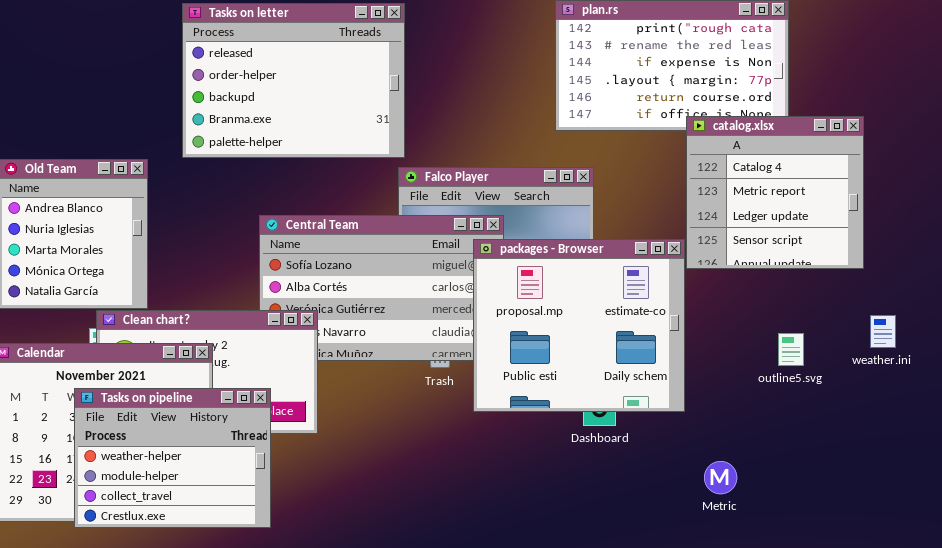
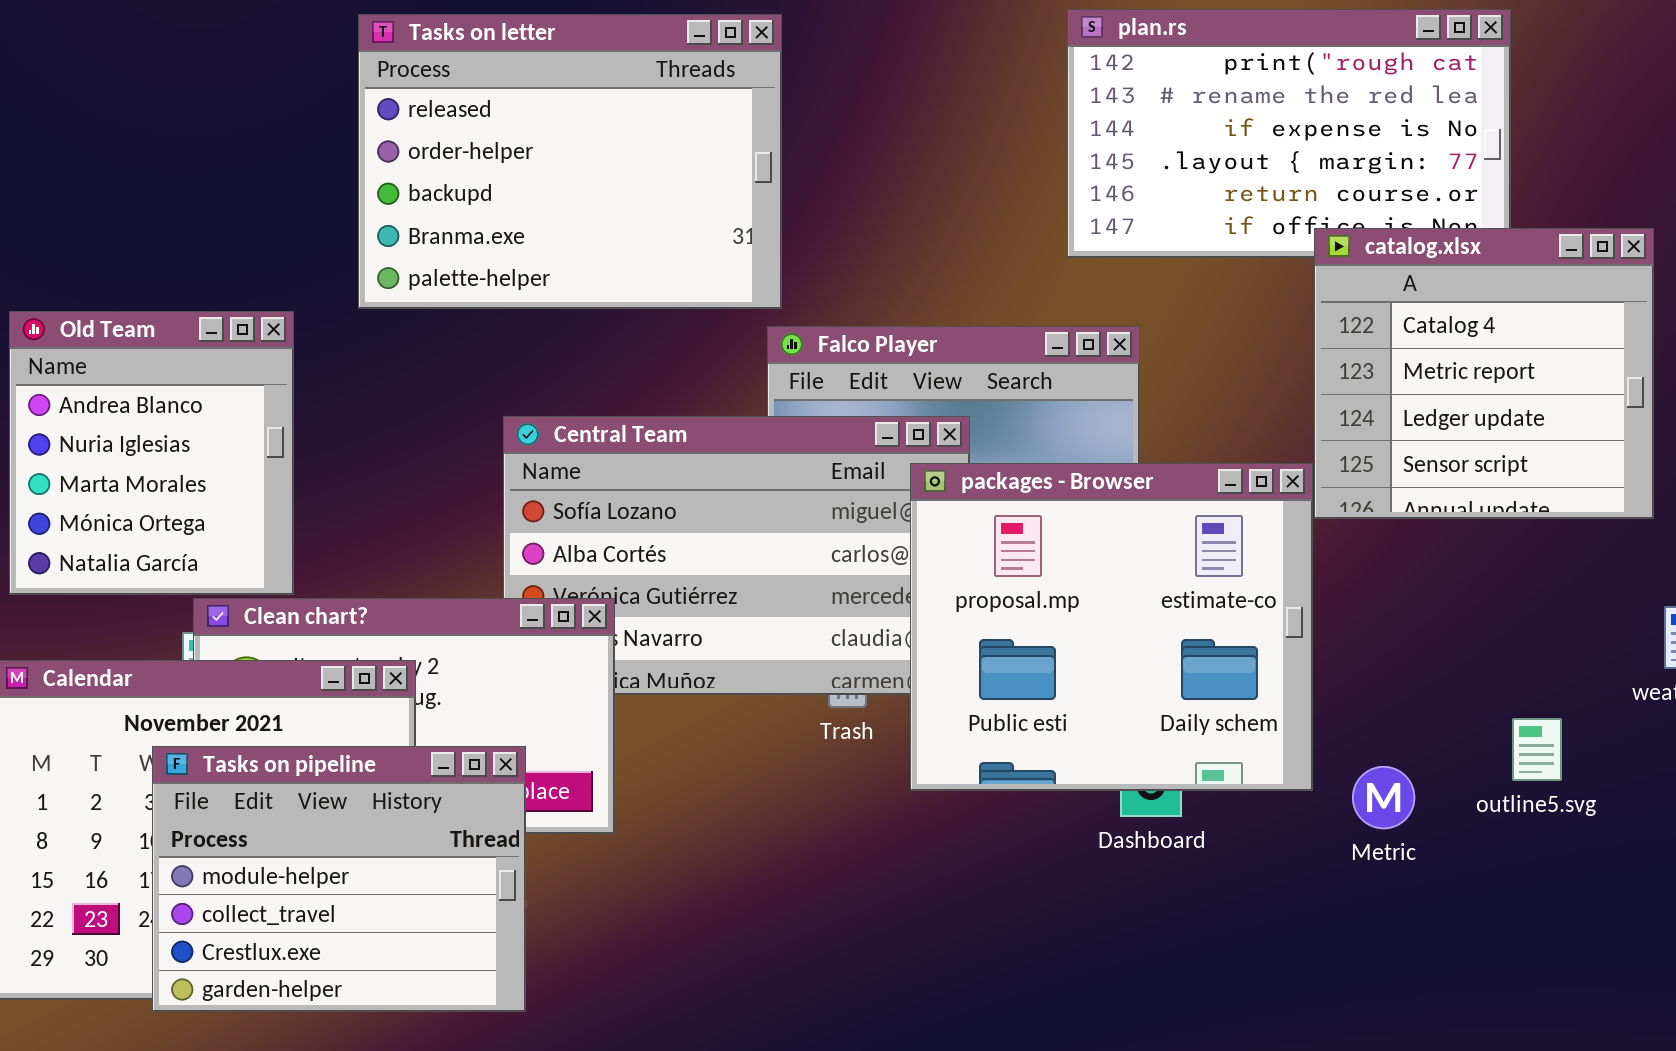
outline5.svg: [778,333,804,366] -> [1512,718,1562,781], moved
Tasks on pipeline: [74,388,271,528] -> [152,746,526,1012], scrolled down 1 row
Metric: [704,461,737,494] -> [1352,766,1415,829], moved

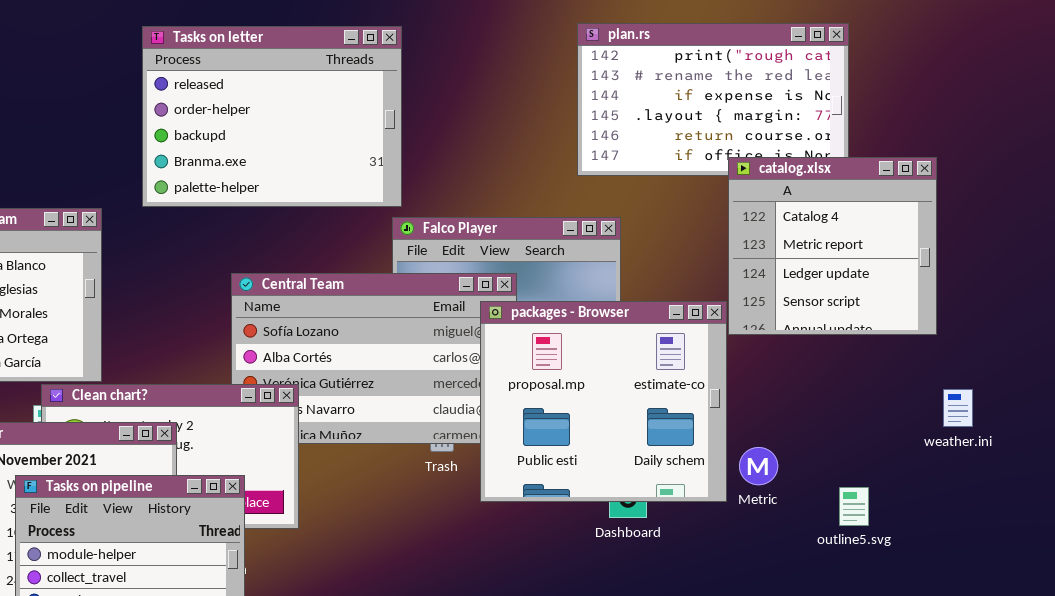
outline5.svg: [1512,718,1562,781] -> [839,487,869,526], moved
Metric: [1352,766,1415,829] -> [739,447,778,485], moved

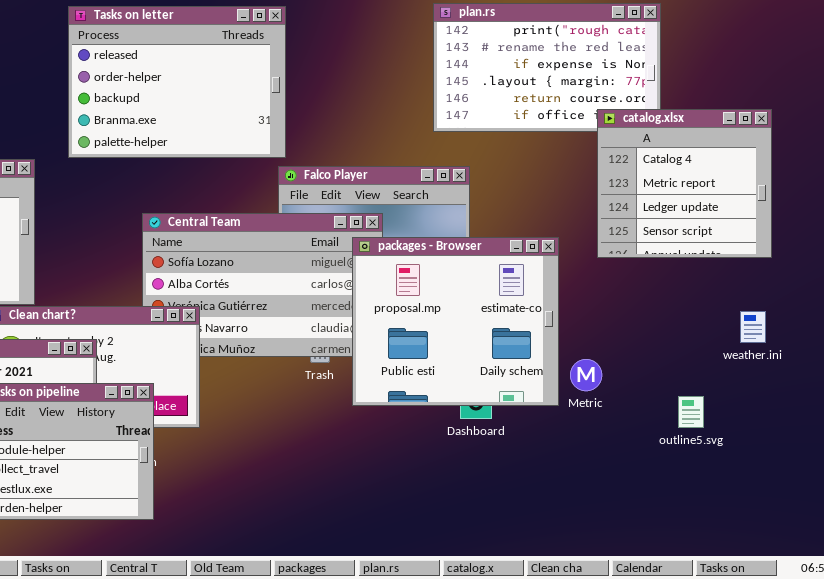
catalog.xlsx: [728,157,937,335] -> [597,109,772,258], moved
outline5.svg: [839,487,869,526] -> [678,396,704,428], moved

